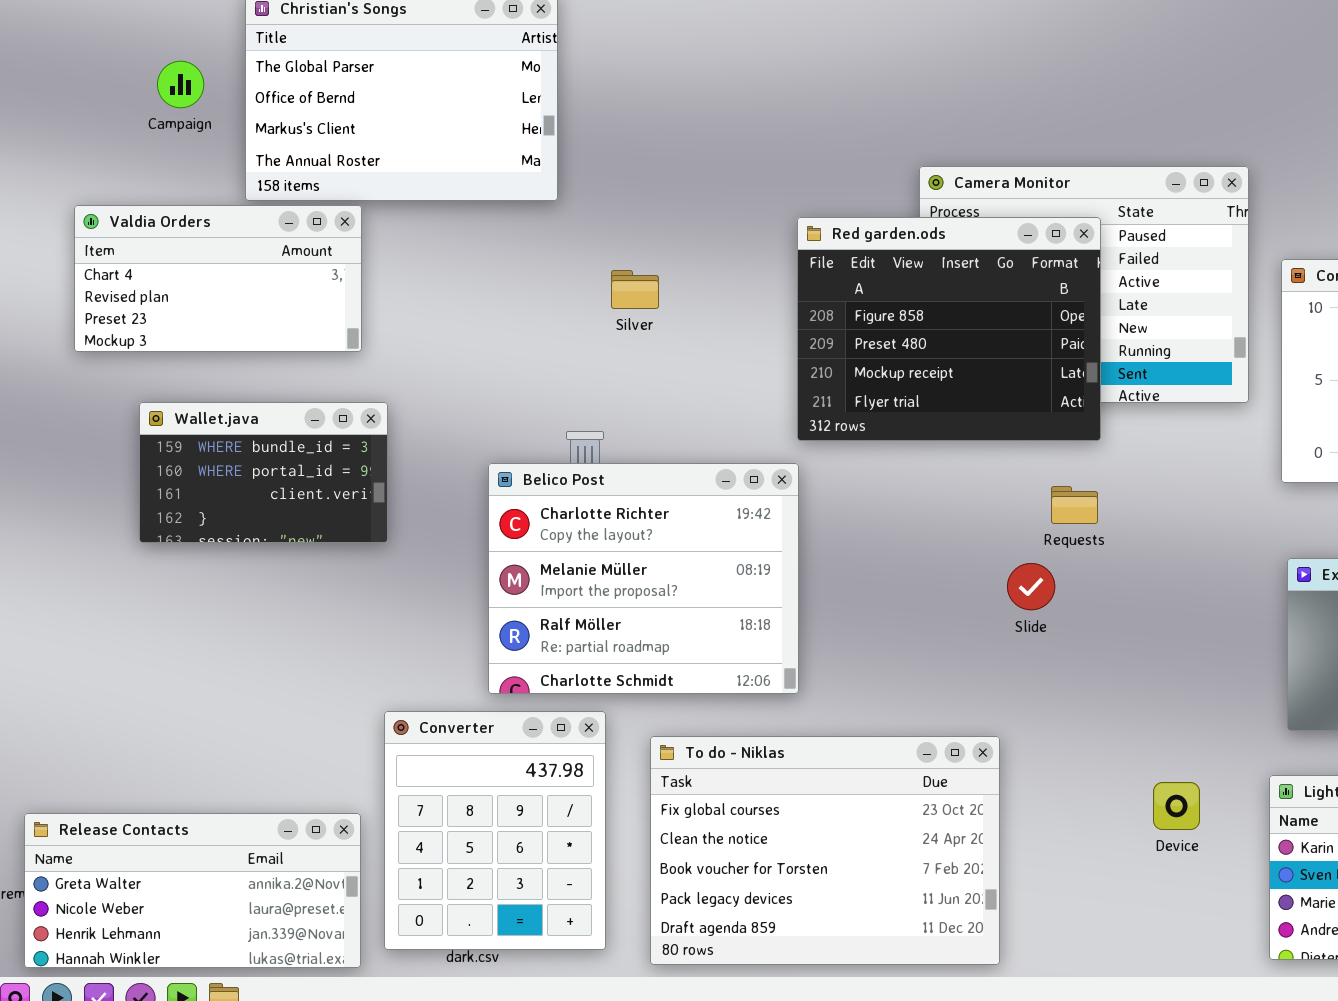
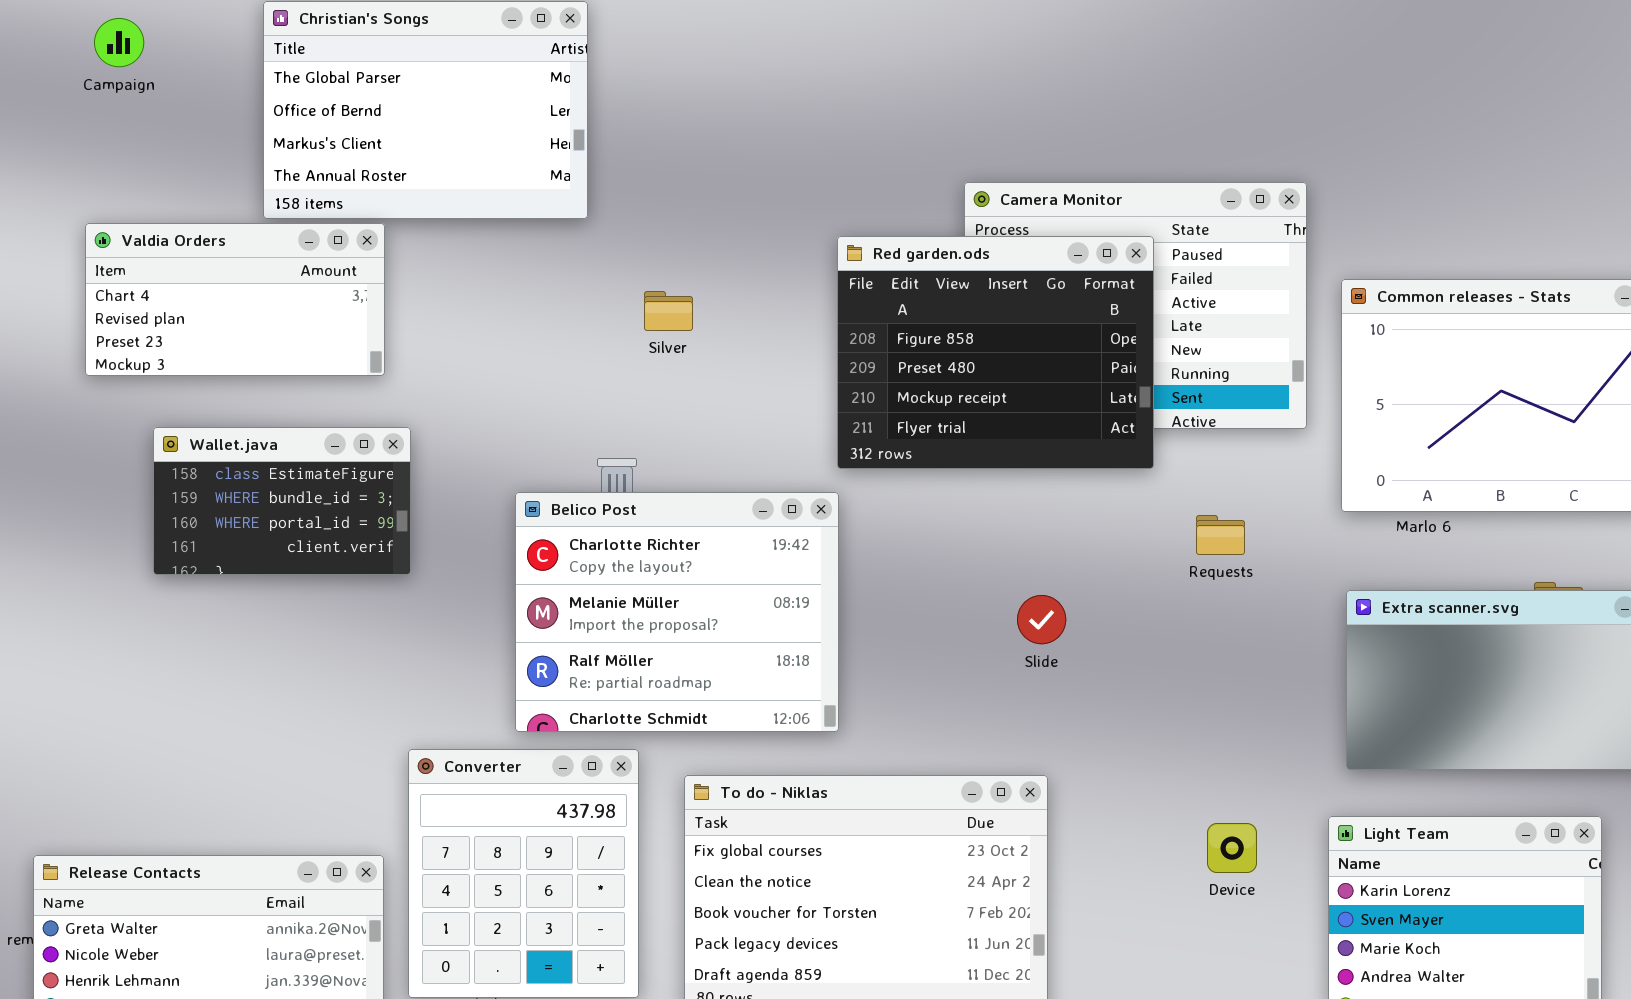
Campaign: [157,61,204,108] -> [94,18,144,67], moved
Wallet.java: [139,402,388,543] -> [153,427,411,575], scrolled up 1 row
Requests: [1051,486,1098,524] -> [1196,515,1245,555], moved
Slide: [1007,563,1055,610] -> [1017,595,1066,644], moved

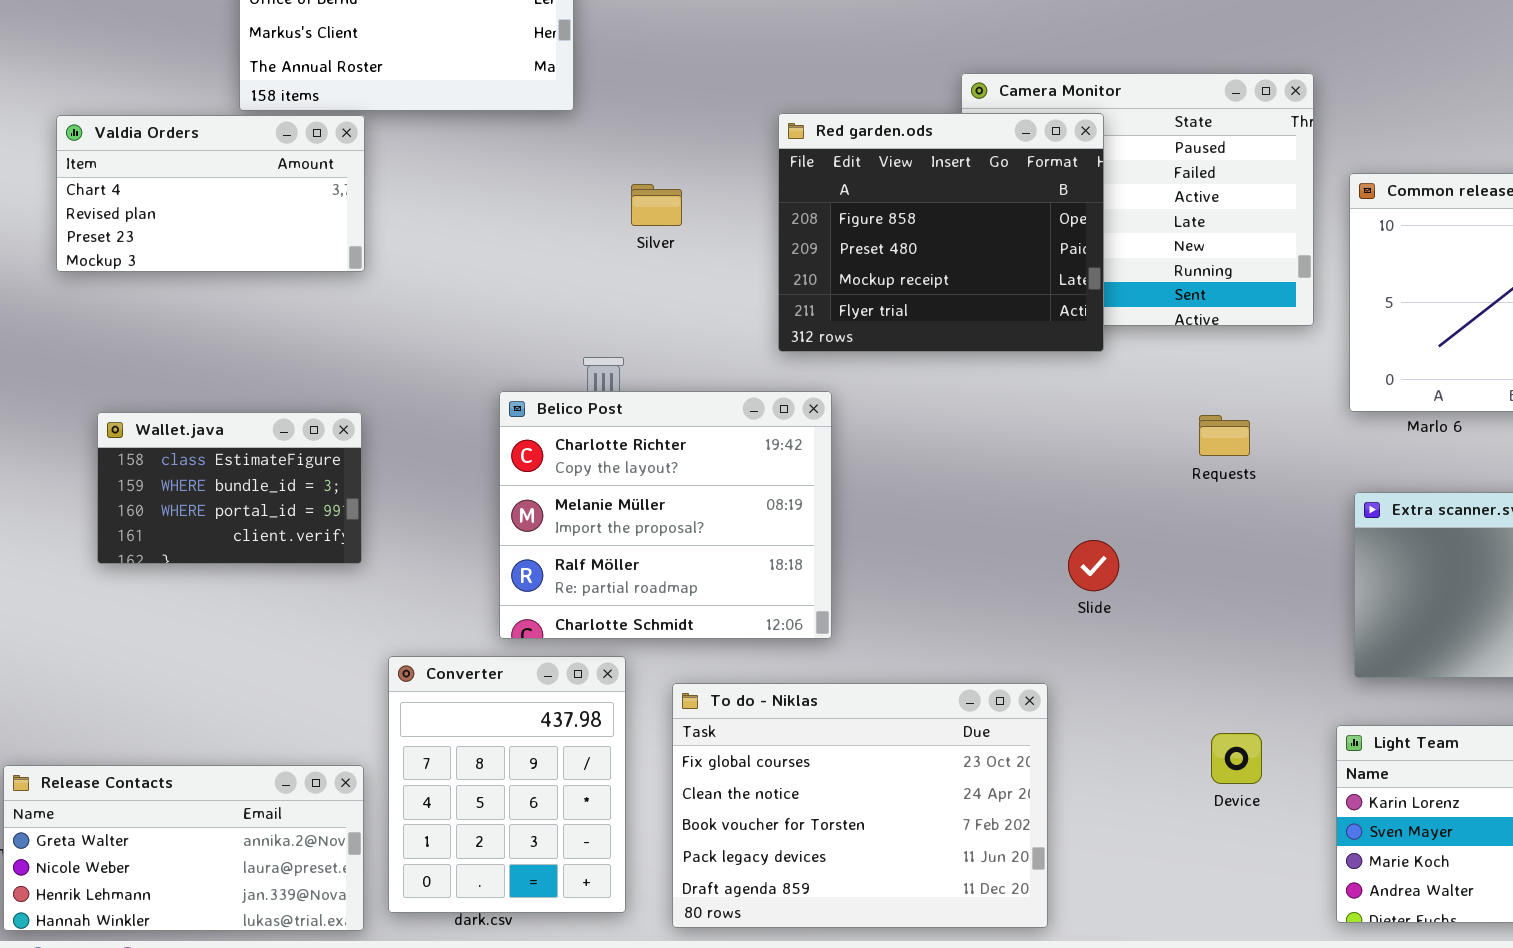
Red garden.ods: [837,236,1154,469] -> [778,113,1104,352], moved
Wallet.java: [153,427,411,575] -> [97,412,362,564], moved
Slide: [1017,595,1066,644] -> [1068,540,1119,591], moved

